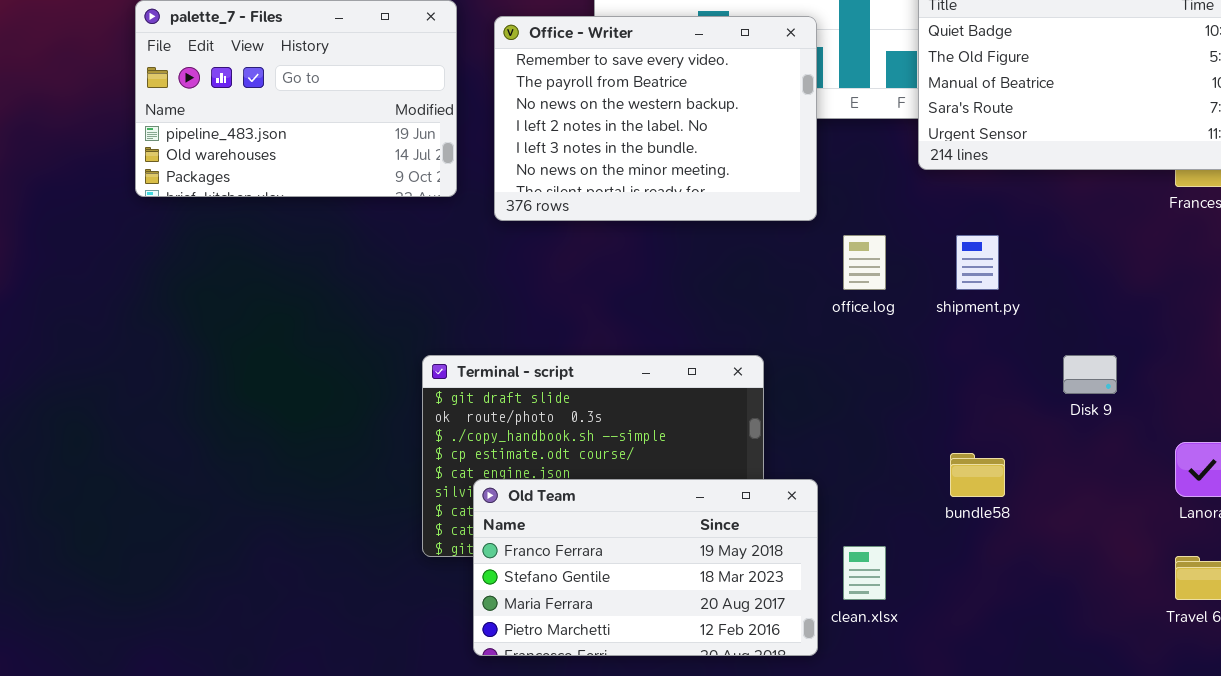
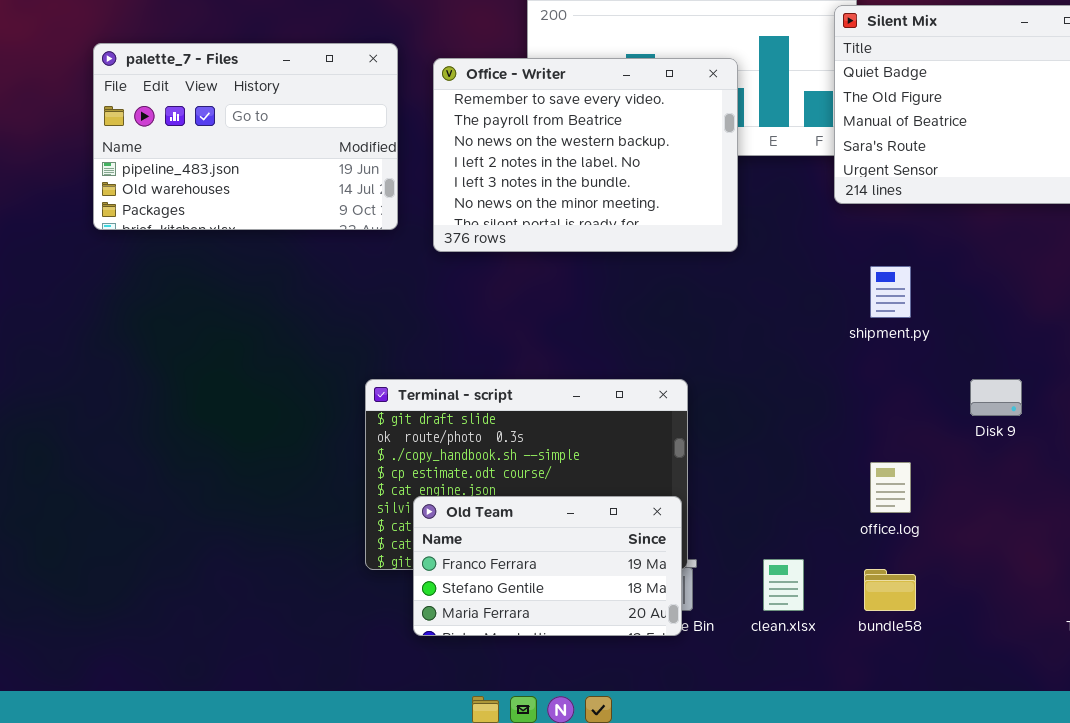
office.log: [843,235,886,290] -> [870,462,911,513], moved
bundle58: [950,453,1005,497] -> [864,569,916,611], moved
Old Team: [473,479,818,656] -> [413,496,682,636], resized

